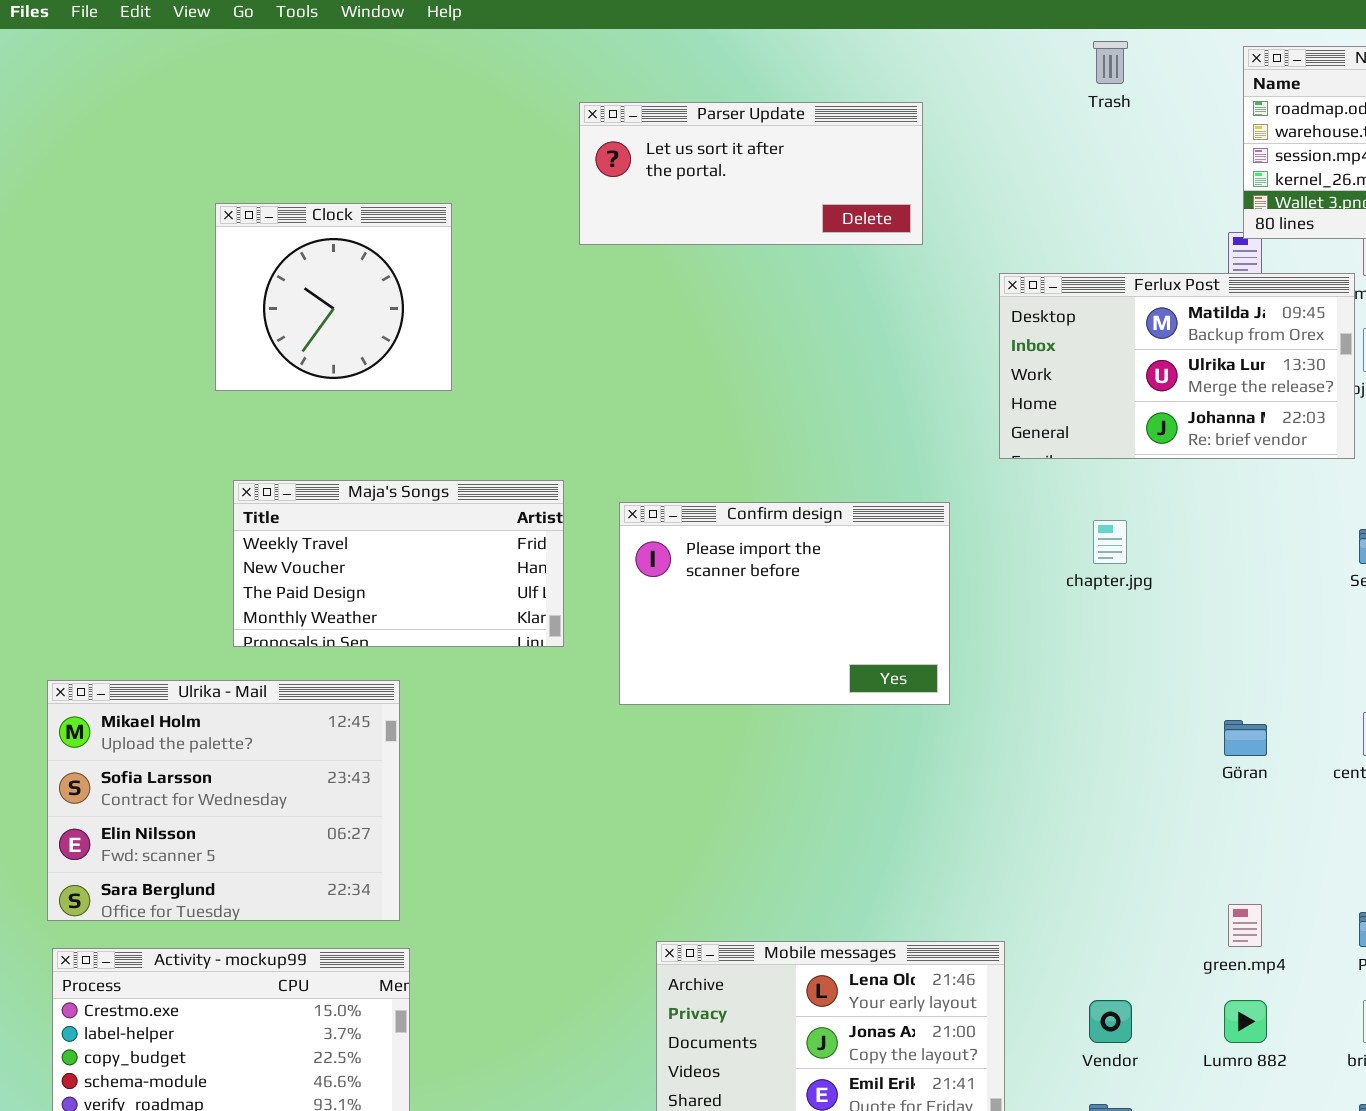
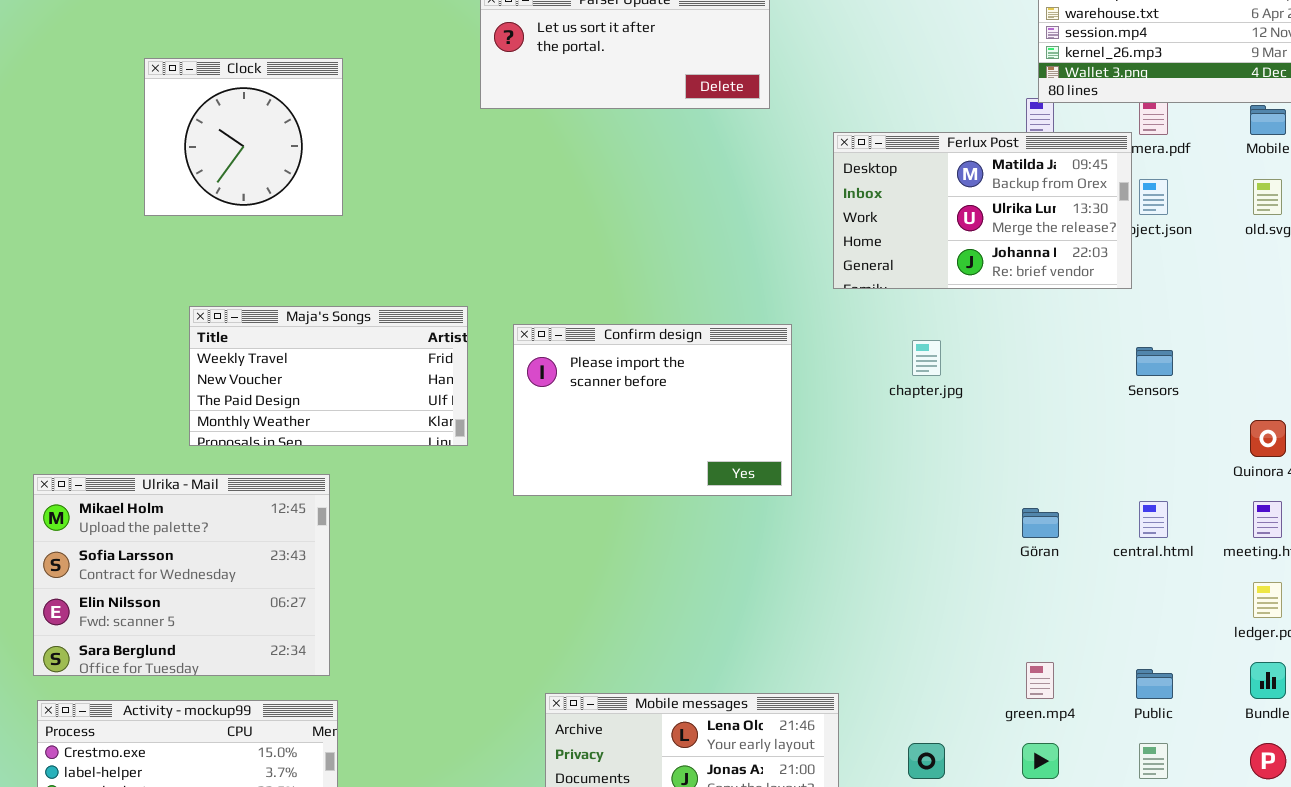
Clock: [215,203,452,391] -> [144,58,343,216], moved

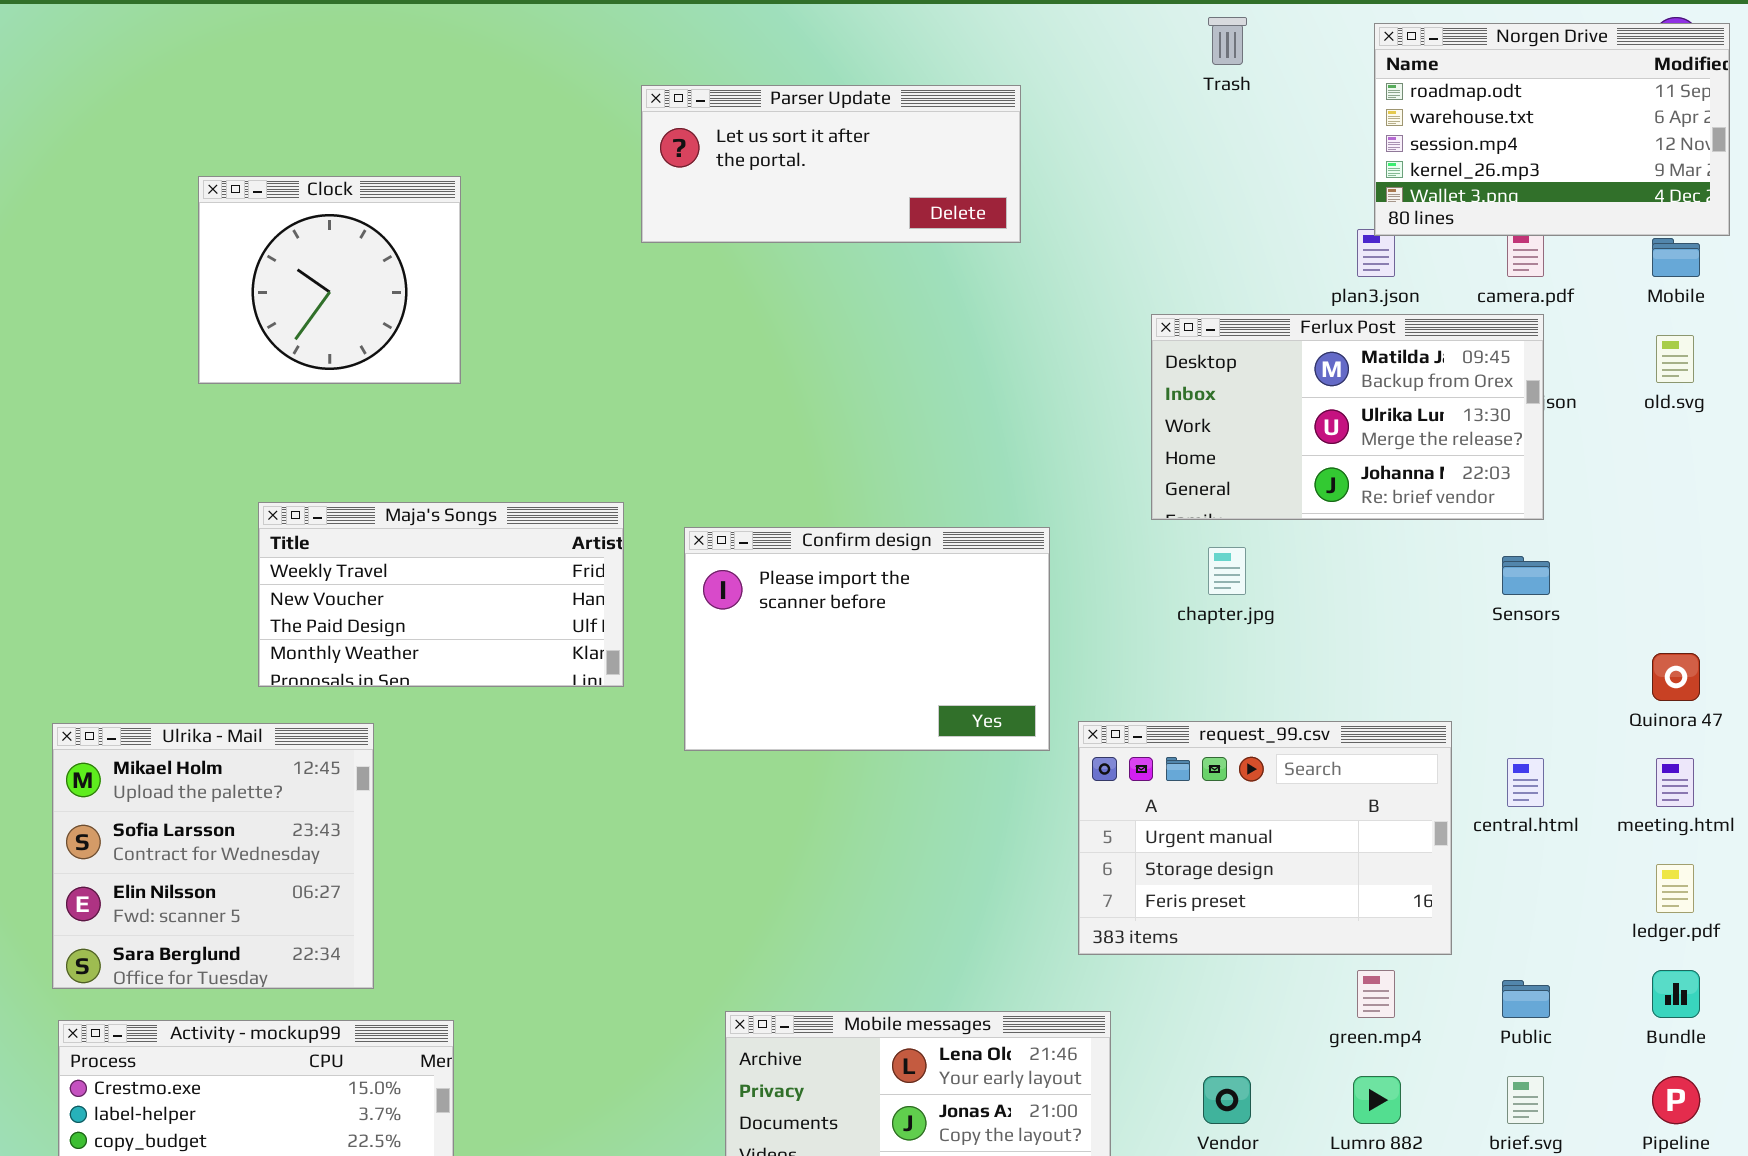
Ferlux Post: [833,132,1132,289] -> [1151,314,1544,520], moved
request_99.csv: none -> [1078,721,1452,955], opened
Ulrika - Mail: [33,474,330,676] -> [52,723,374,989], resized

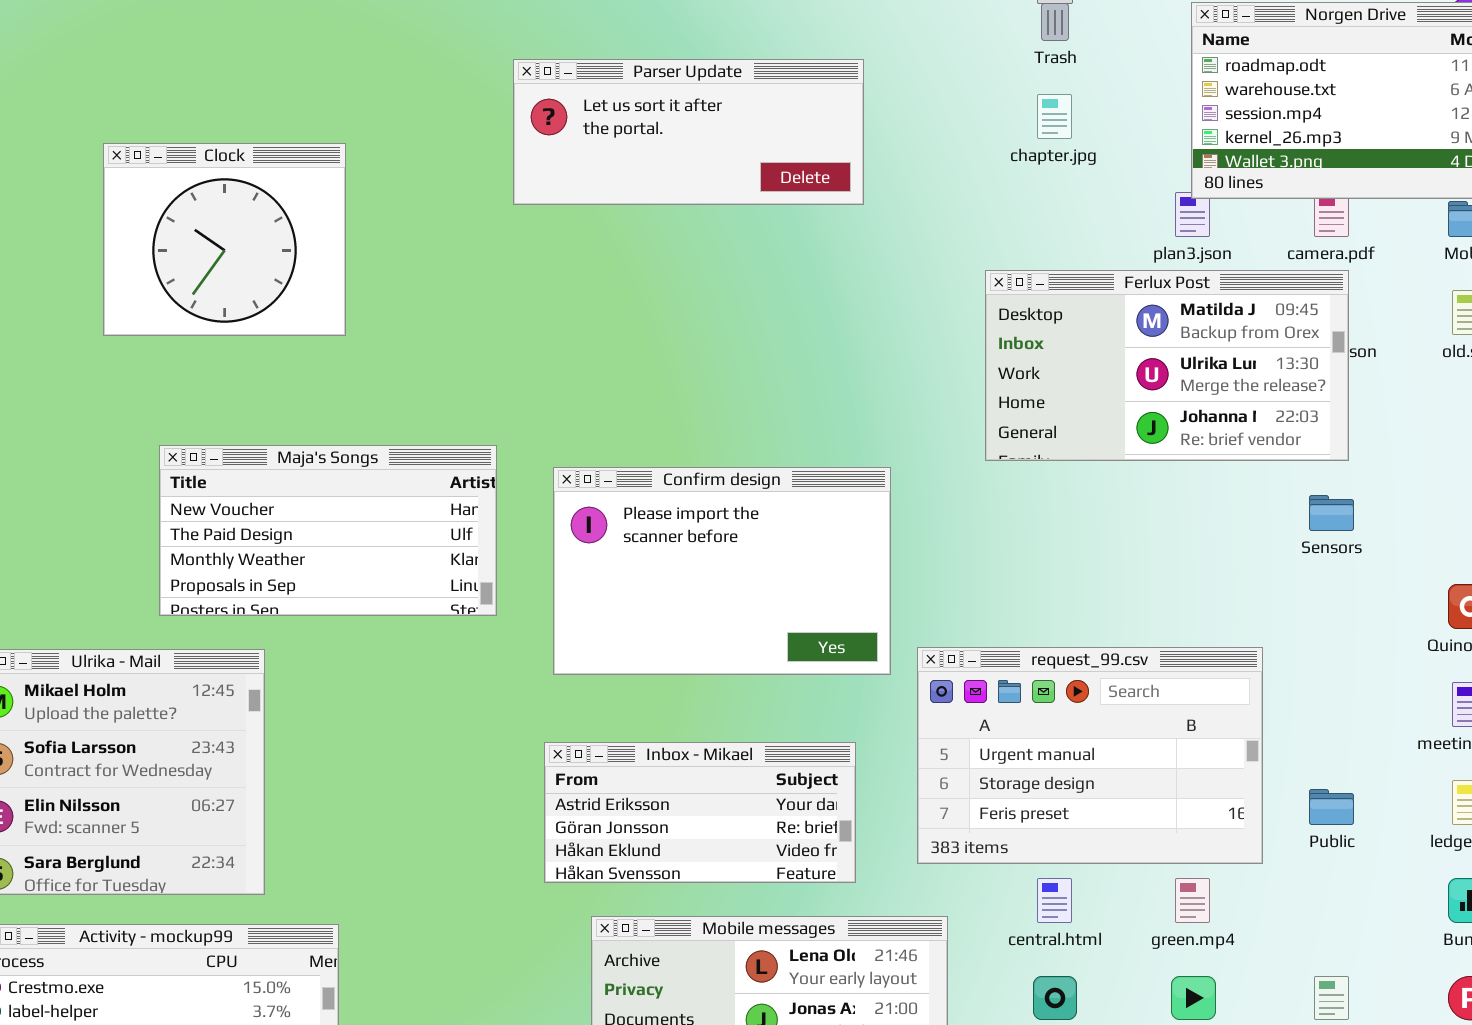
Maja's Songs: [258,502,624,687] -> [159,445,497,616], scrolled down 1 row
chapter.jpg: [1208,547,1246,595] -> [1037,94,1072,139], moved
central.html: [1507,758,1544,807] -> [1037,878,1072,923], moved
Inbox - Mikael: none -> [544,742,856,883], opened
Public: [1502,980,1550,1018] -> [1309,789,1354,825], moved

